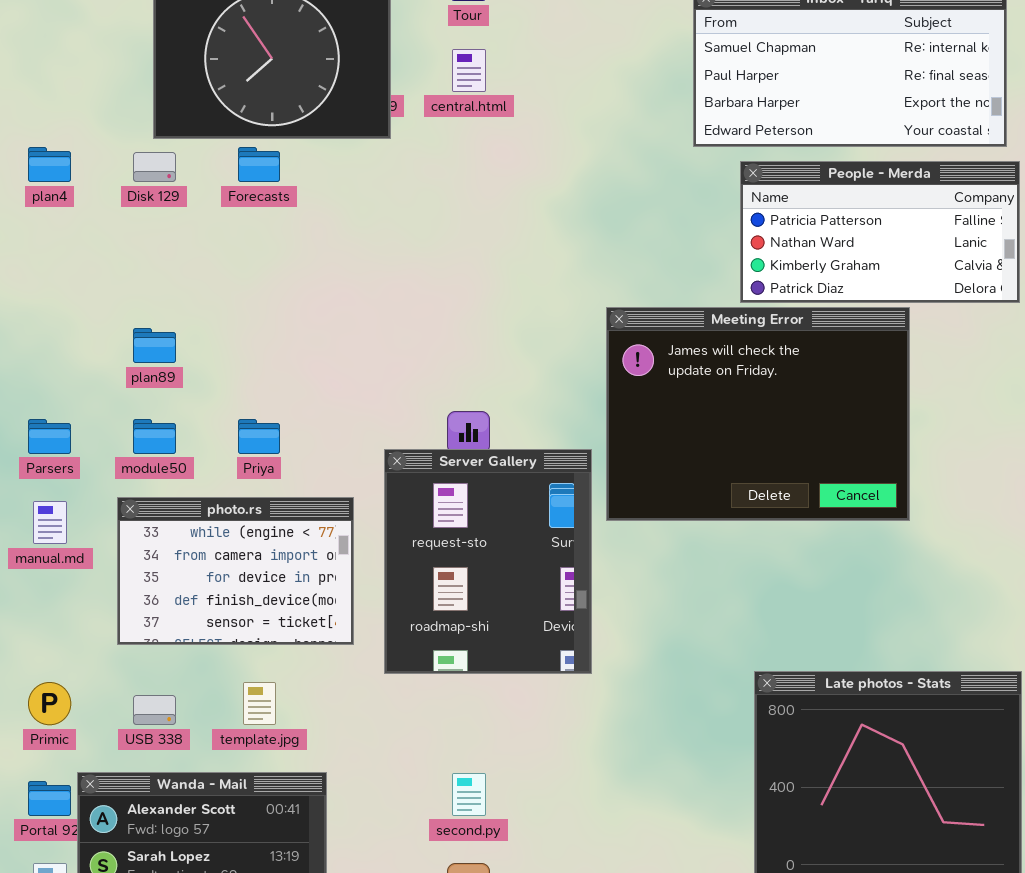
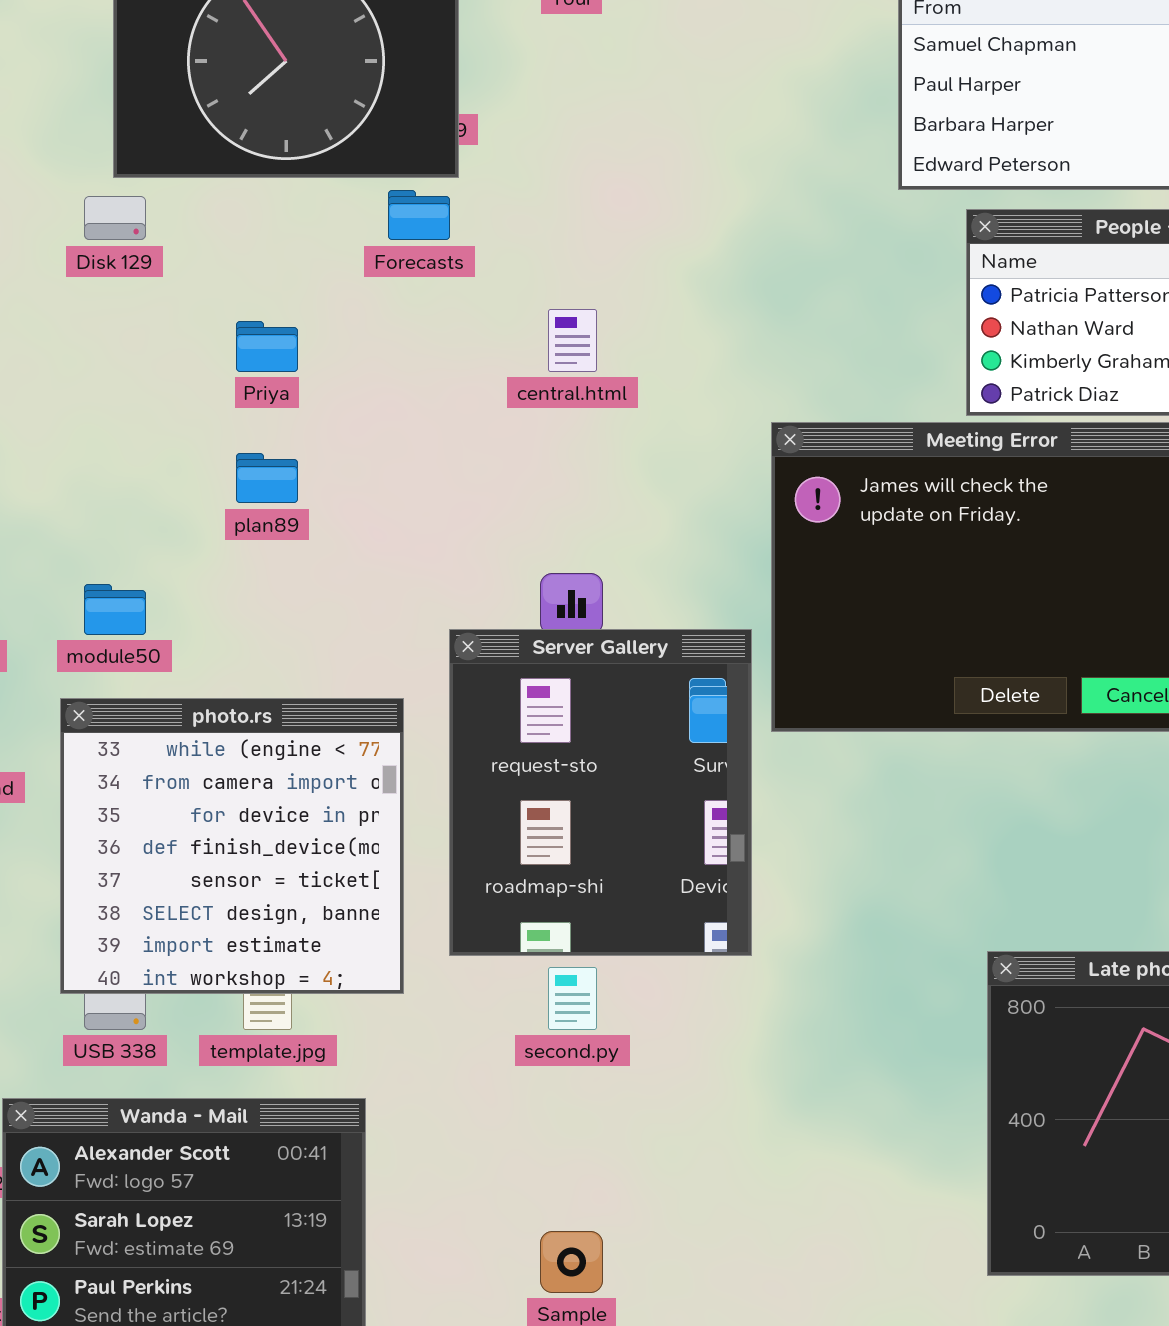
central.html: [452,49,486,92] -> [548,309,597,372], moved
Forecasts: [238,147,280,182] -> [388,190,450,240], moved
plan89: [133,328,176,363] -> [236,453,298,503], moved
Priya: [238,419,280,454] -> [236,321,298,372], moved
photo.rs: [117,497,354,645] -> [60,698,404,994], resized
second.py: [452,773,486,816] -> [548,967,597,1030], moved

